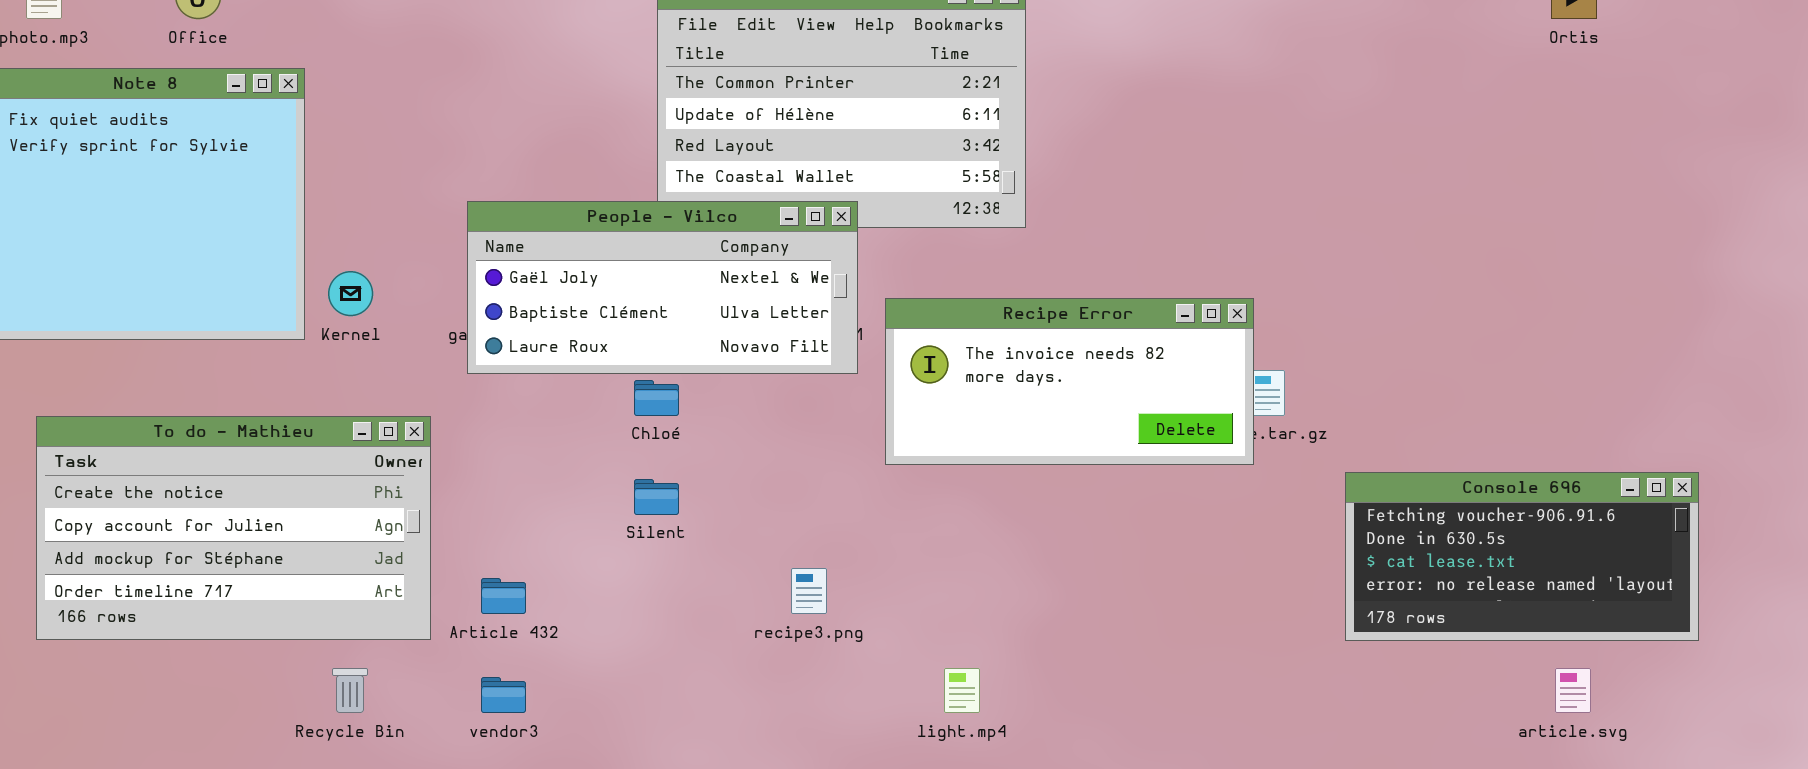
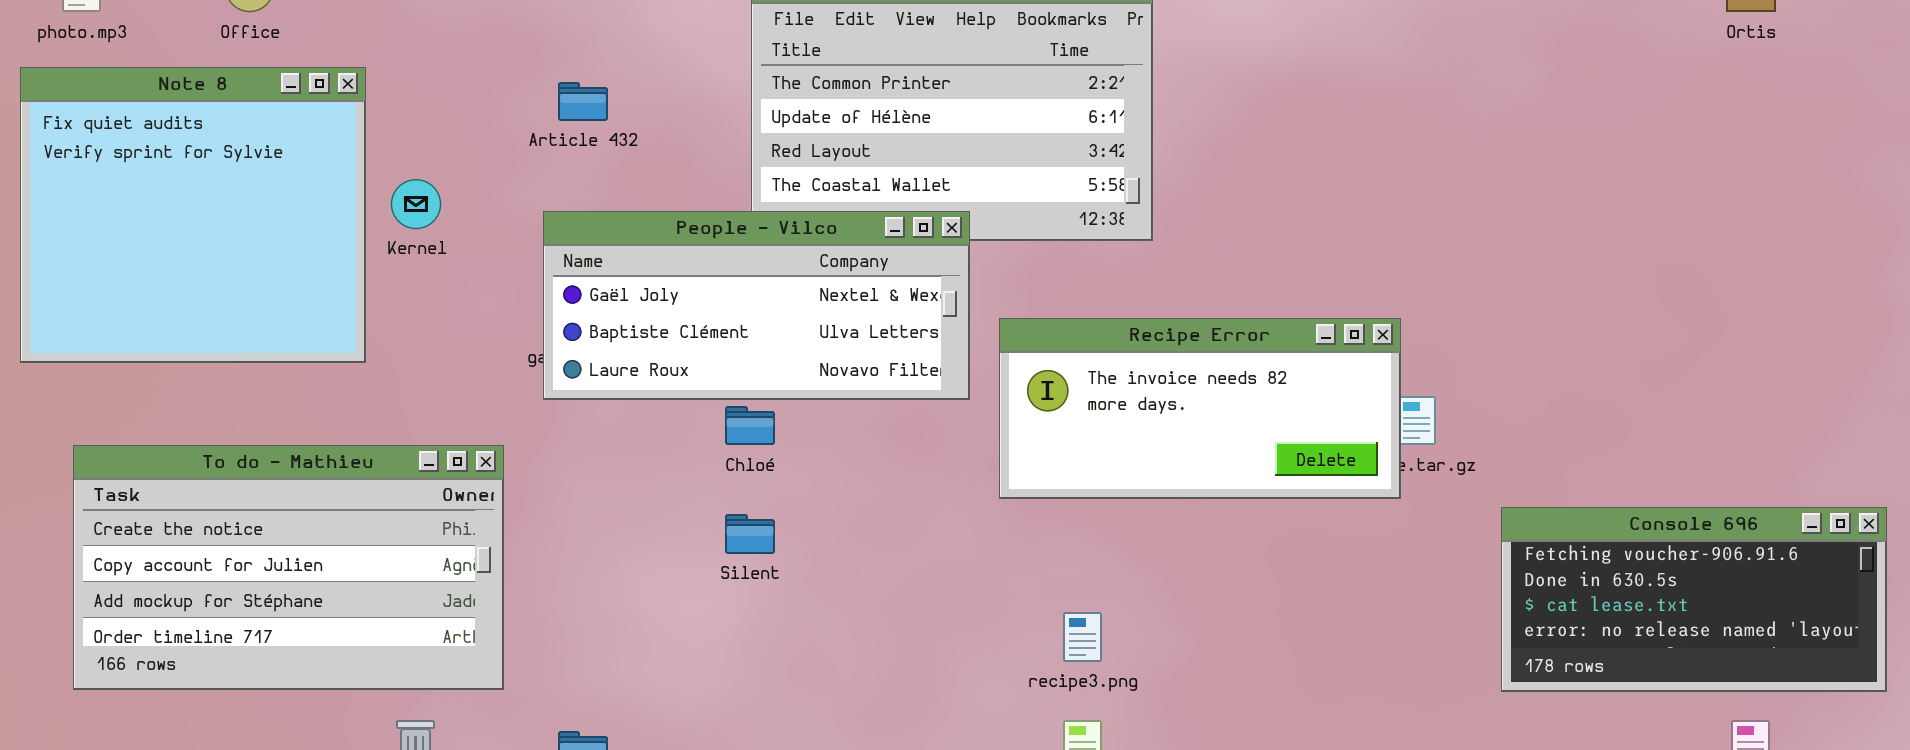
Kernel: [328,271,373,316] -> [391,179,441,229], moved
recipe3.png: [791,568,827,614] -> [1063,612,1102,662], moved
Article 432: [481,578,526,614] -> [558,82,608,121], moved

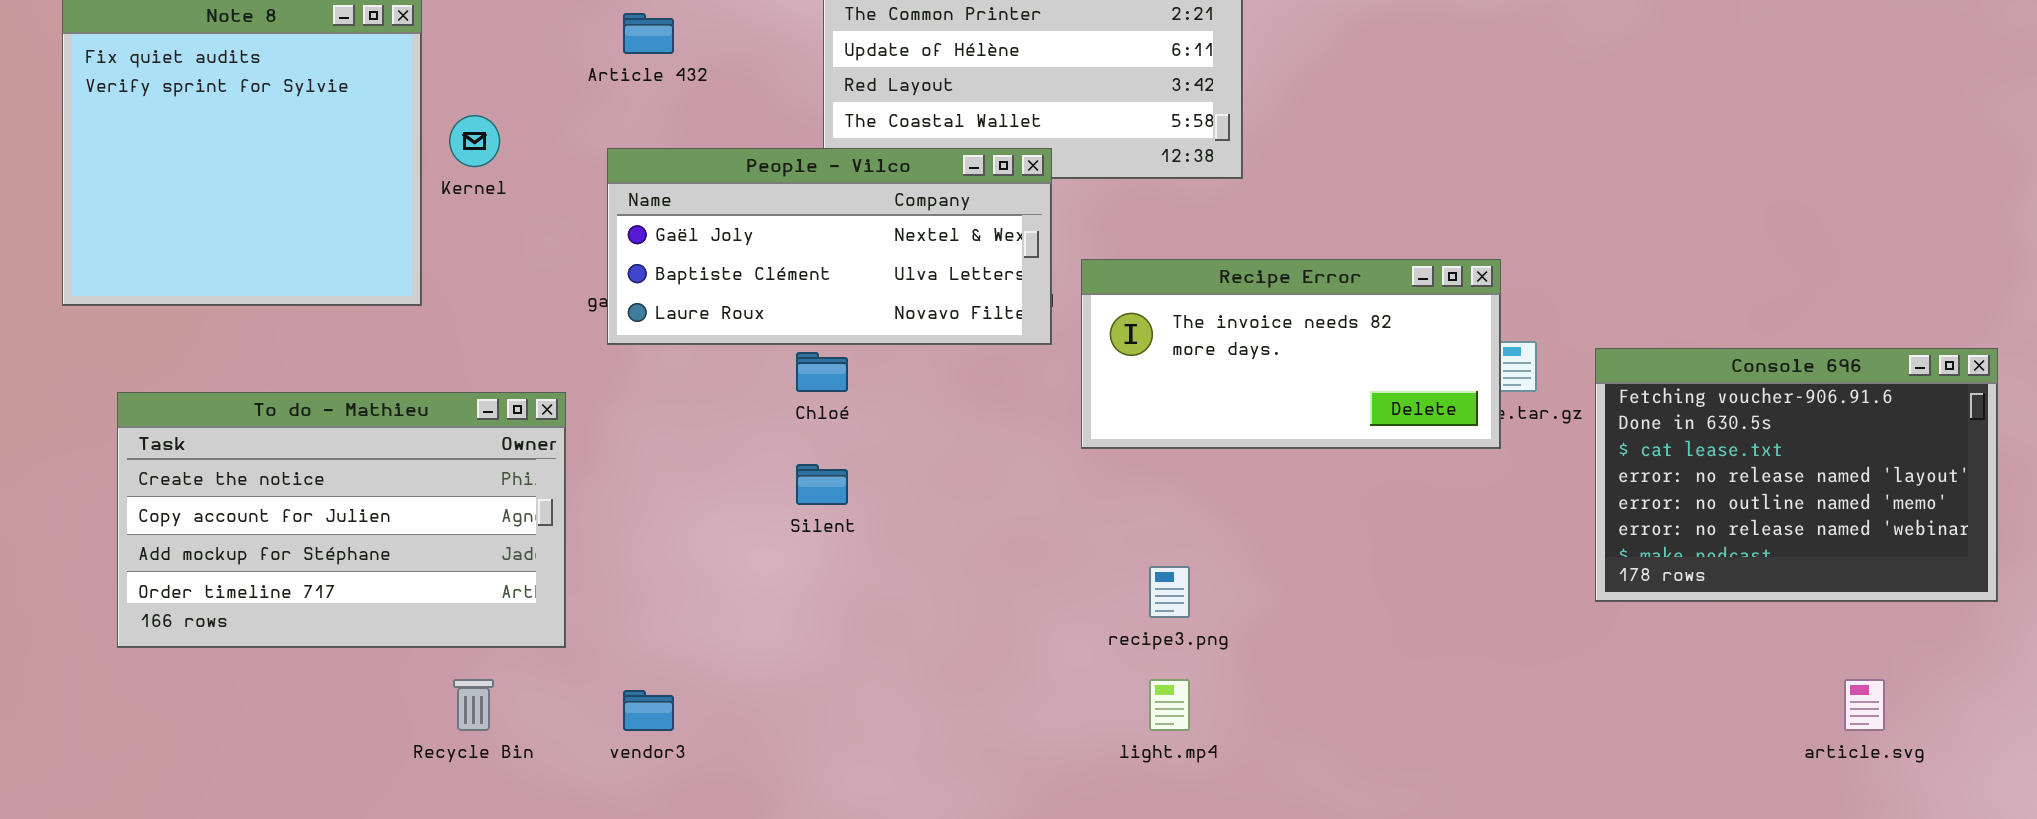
Console 696: [1501,507,1887,692] -> [1595,348,1998,602], moved, resized

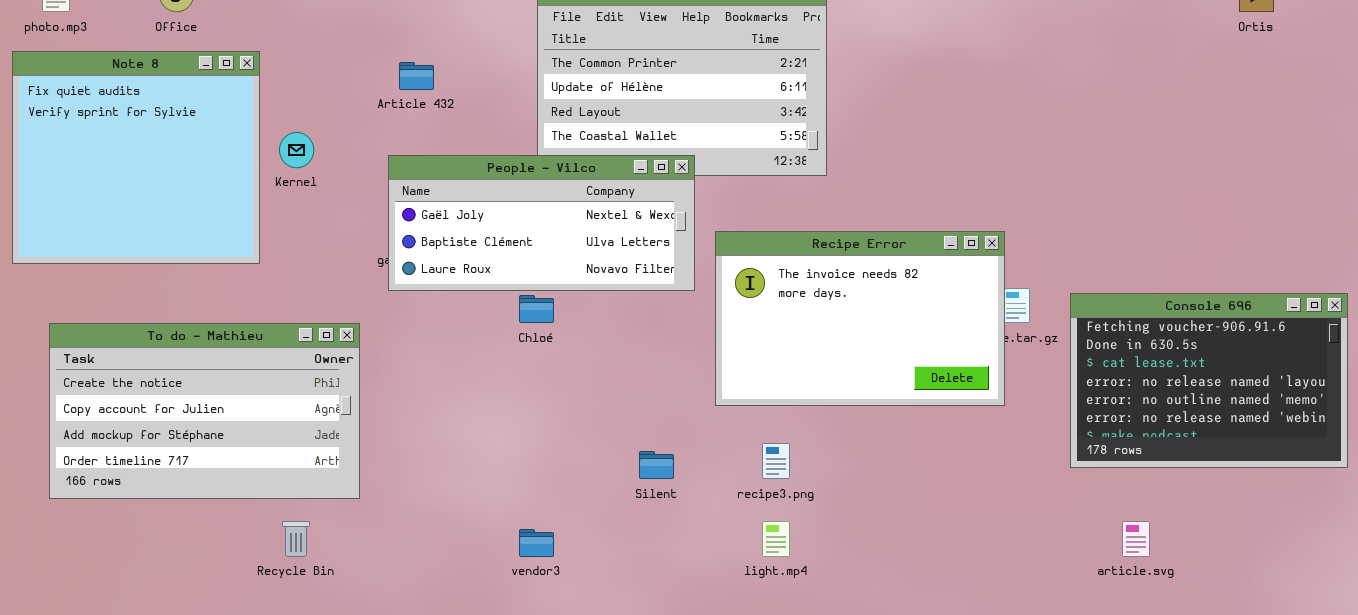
Recipe Error: [1081,259,1501,449] -> [715,231,1005,406], resized
Silent: [796,464,848,505] -> [639,451,674,479], moved
article.svg: [1844,679,1885,731] -> [1122,521,1150,557], moved
vendor3: [623,690,674,731] -> [519,529,554,557], moved

